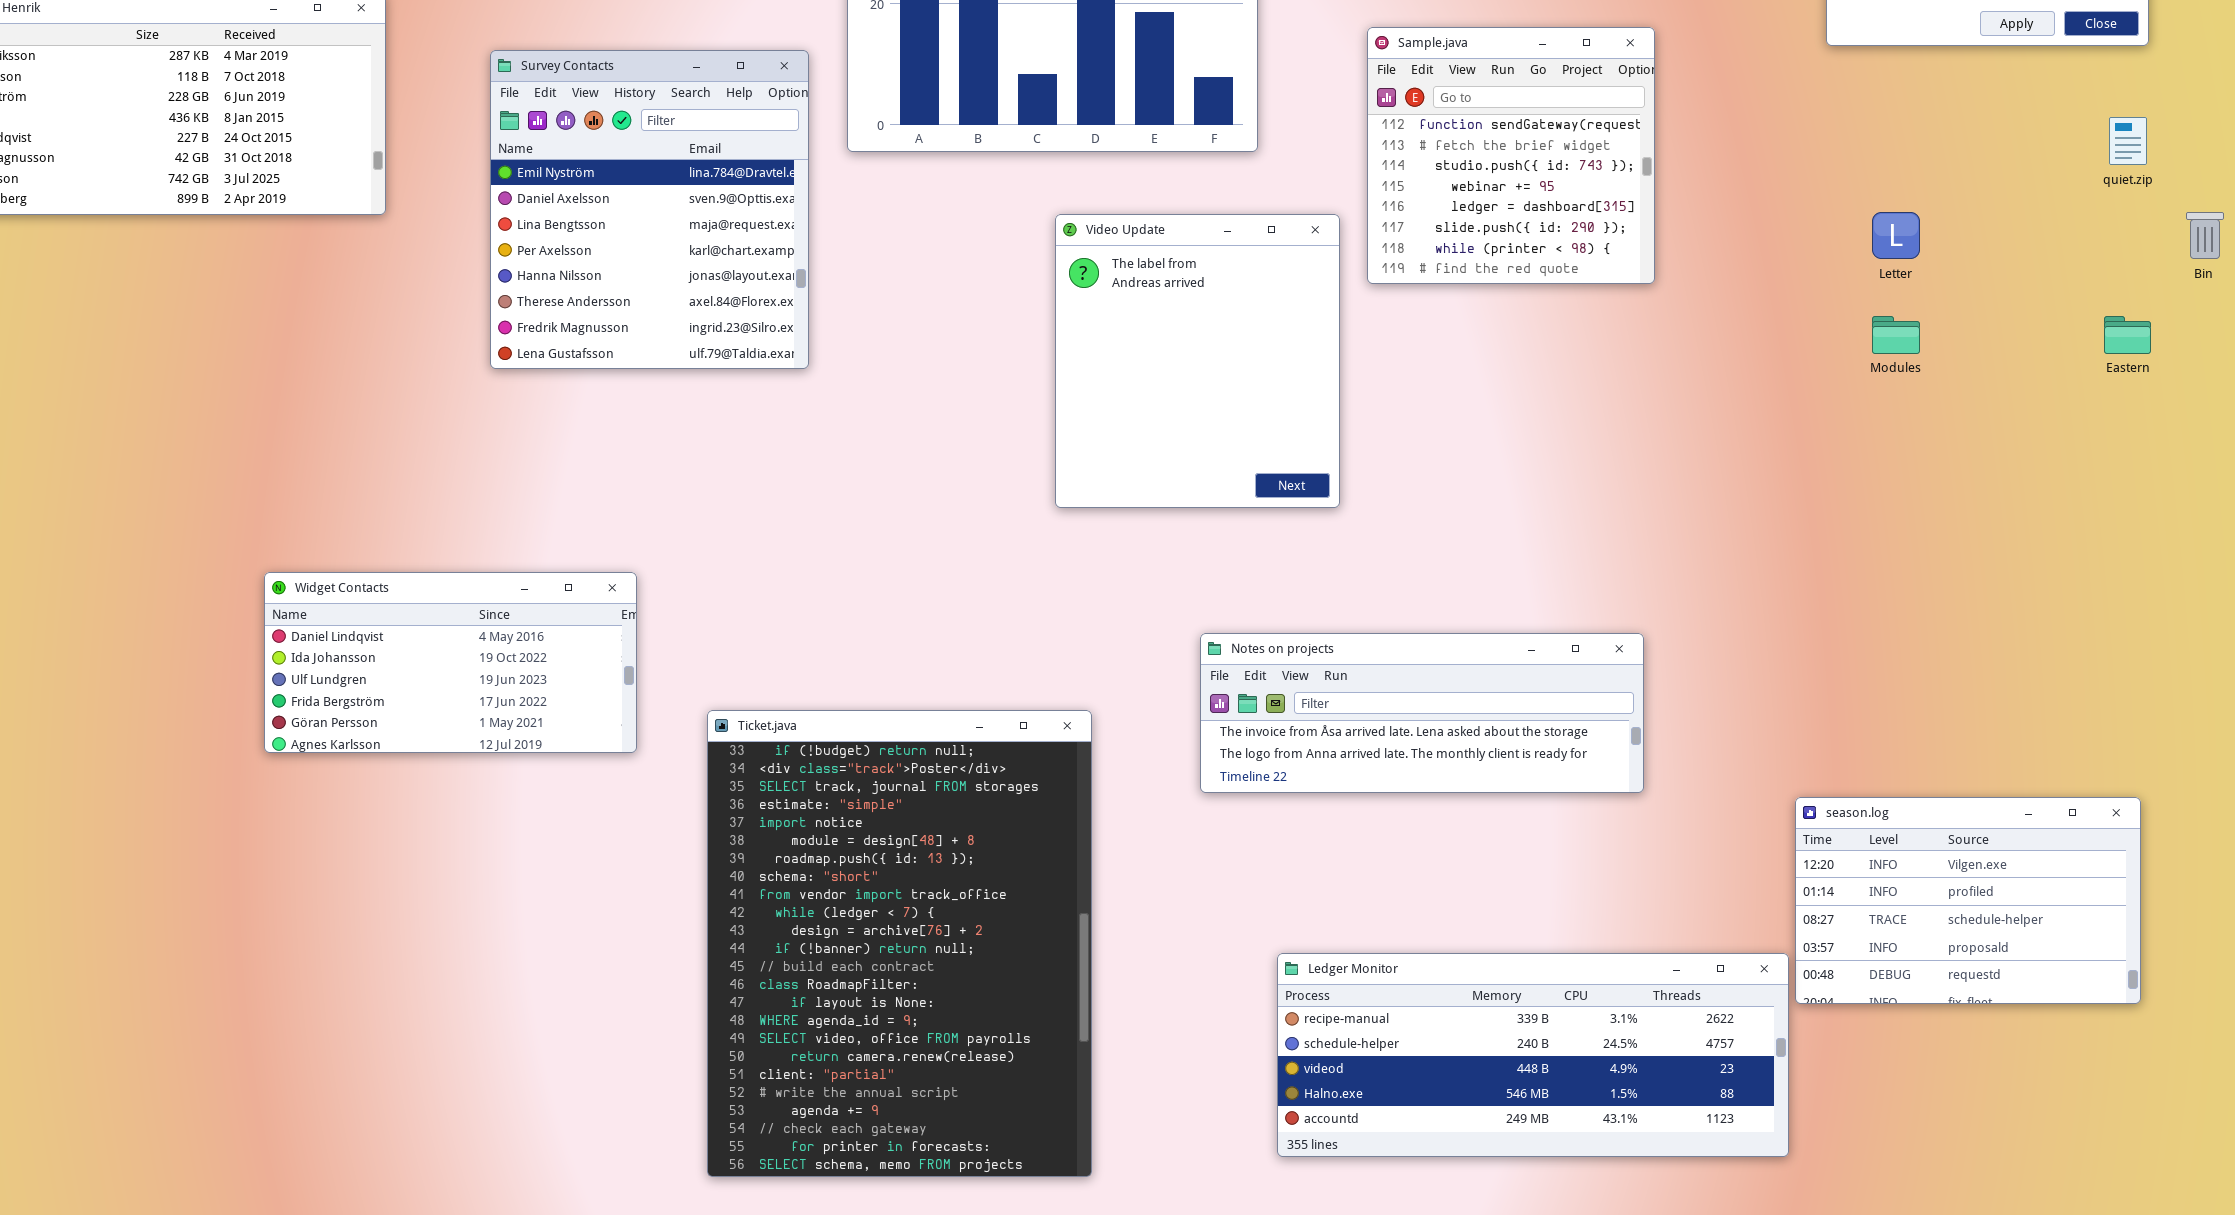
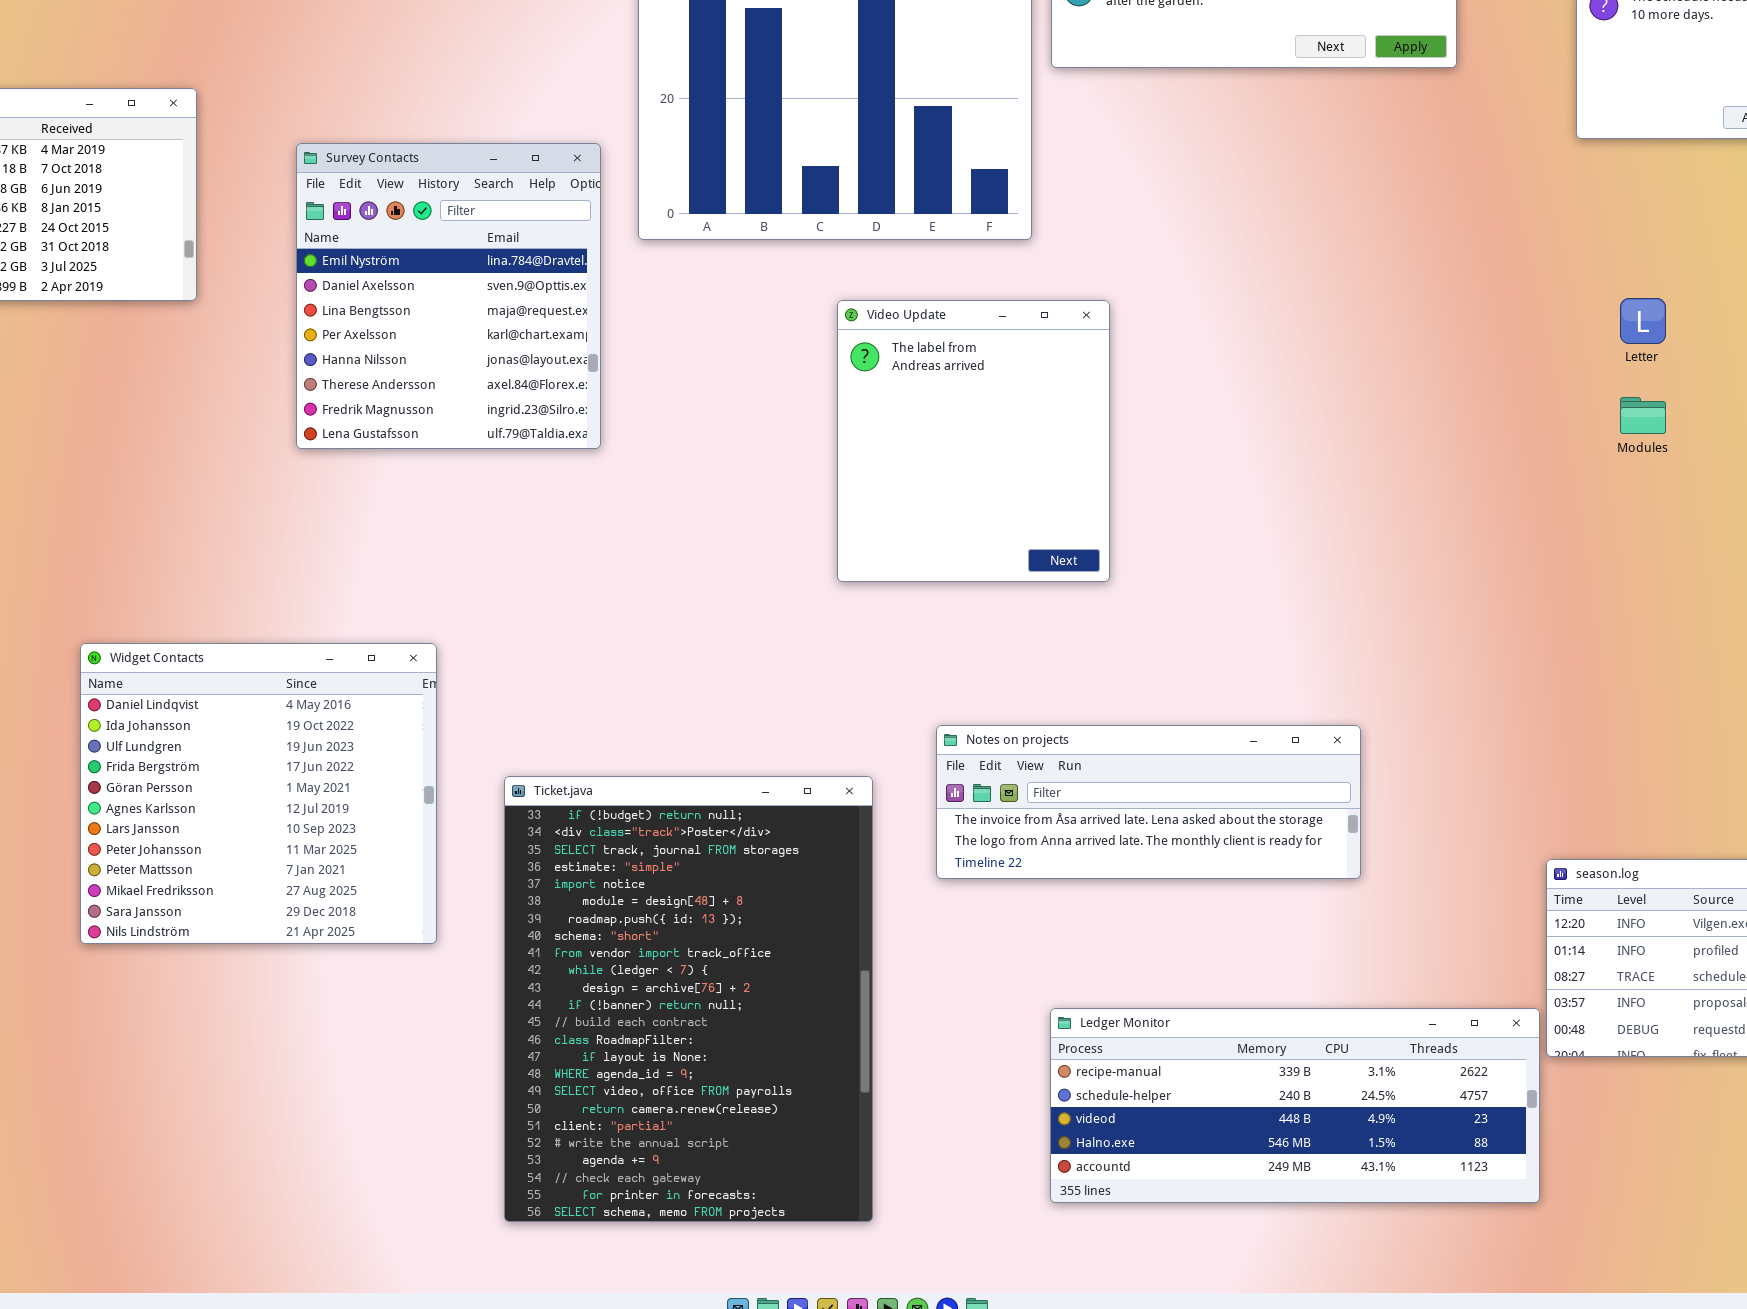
Sample.java: [1367,27,1655,284] -> none, closed
Widget Contacts: [264,572,637,753] -> [80,643,437,944], resized
Notes on projects: [1200,633,1644,793] -> [936,725,1361,879], moved

